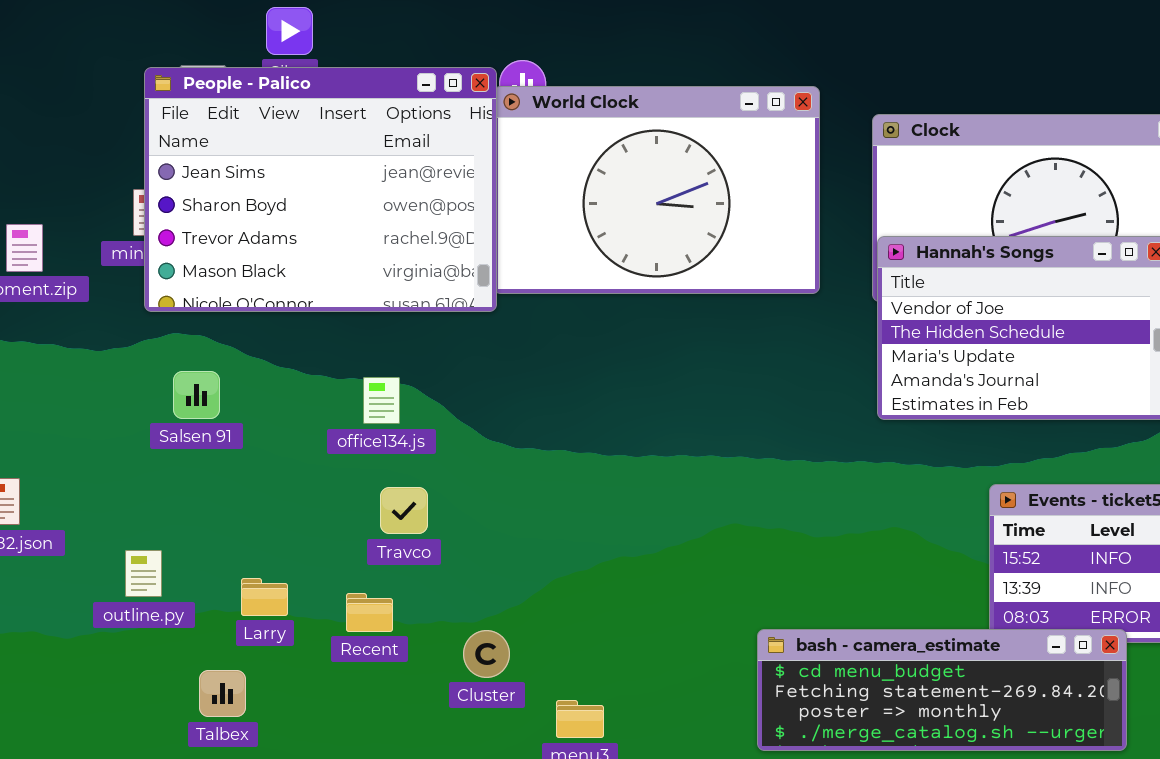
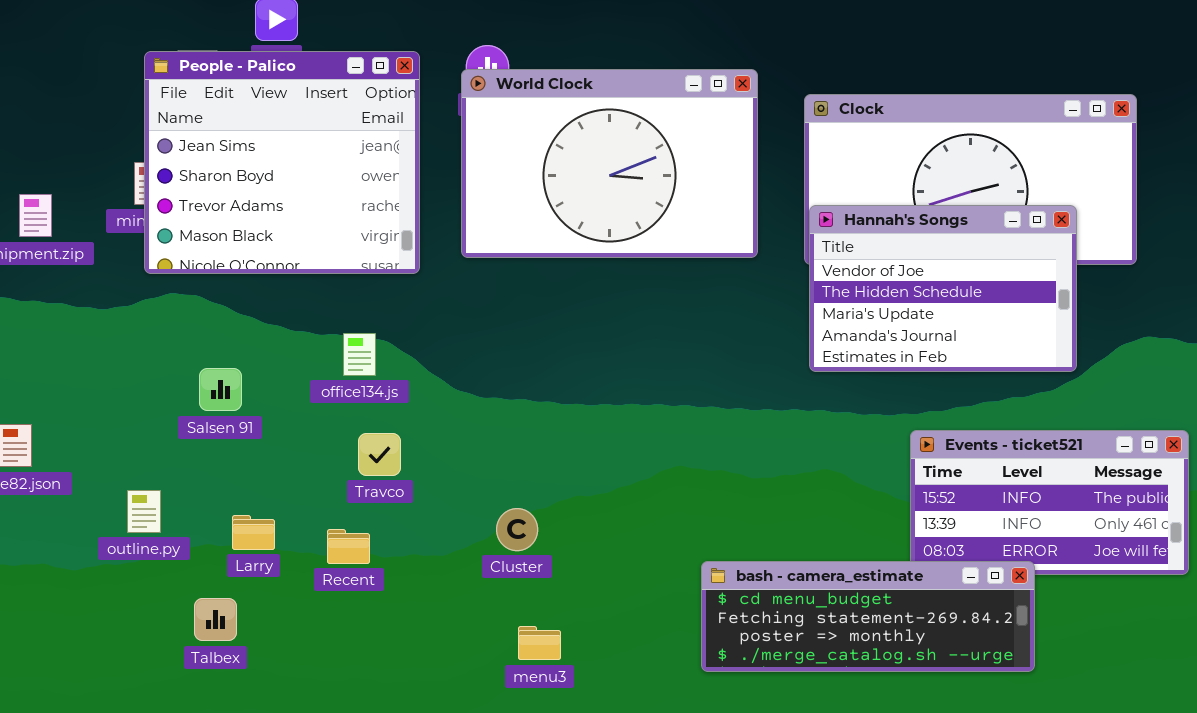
People - Palico: [144,67,497,312] -> [144,51,420,274], resized
Salsen 91: [173,371,220,419] -> [199,368,242,411], moved
Cluster: [463,630,510,678] -> [496,508,538,551], moved

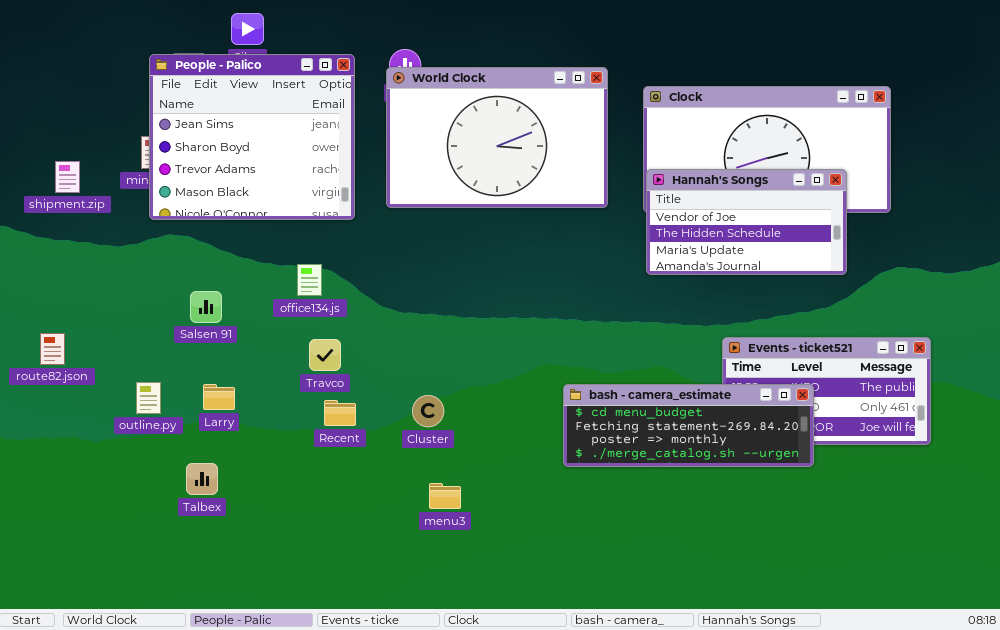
Hannah's Songs: [809,205,1077,372] -> [646,169,847,275], resized
Larry: [232,515,275,550] -> [203,384,235,410], moved
Recent: [327,529,370,564] -> [324,400,356,426], moved
bash - camera_estimate: [701,561,1035,672] -> [563,384,814,467], moved

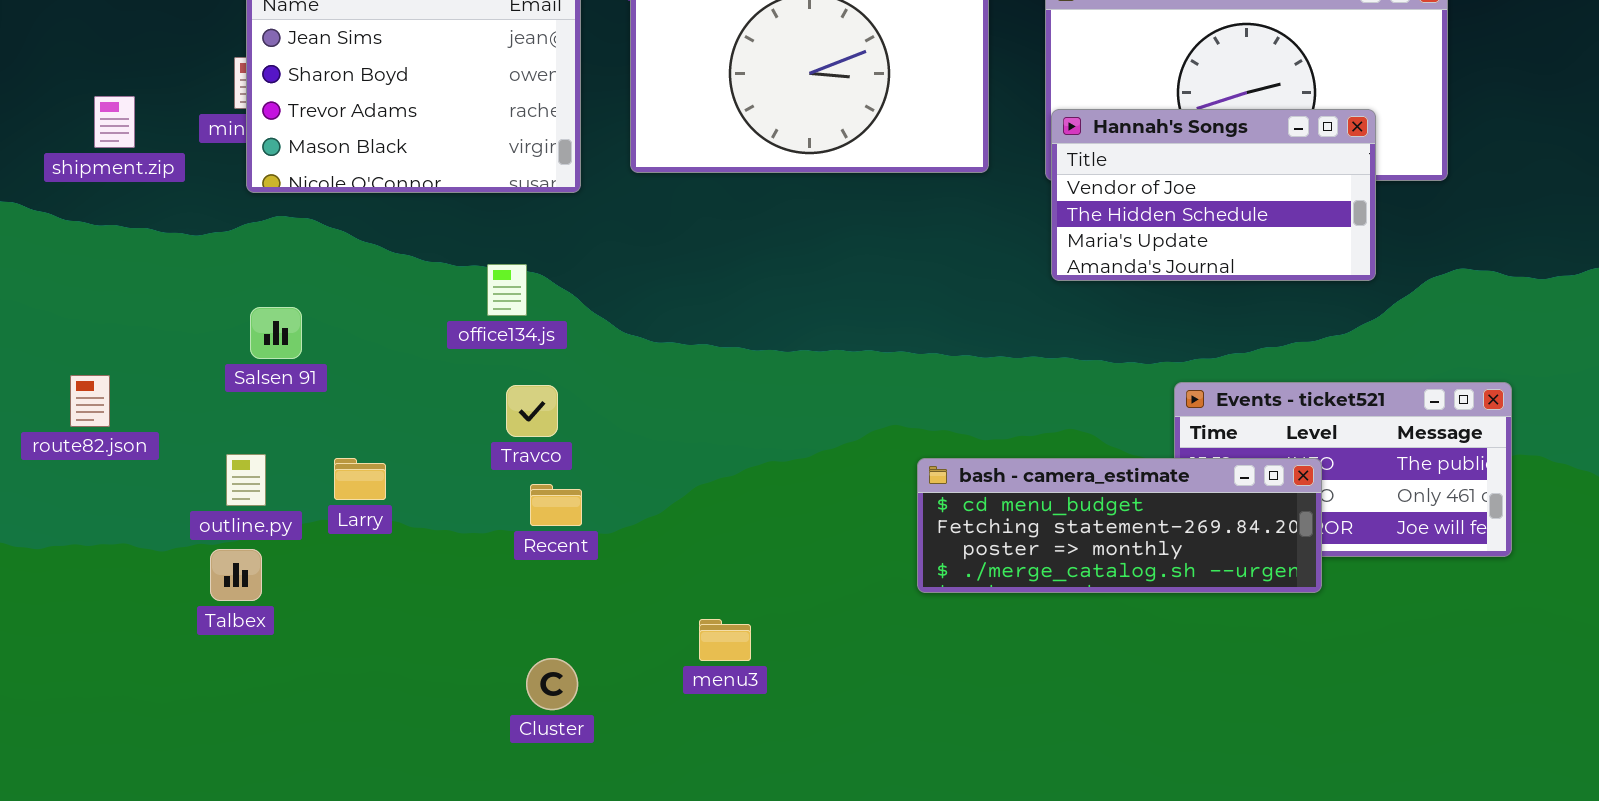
Salsen 91: [190,291,222,323] -> [250,307,302,359], moved
Cluster: [412,395,444,427] -> [526,658,578,710], moved
Talbex: [186,463,218,495] -> [210,549,262,601], moved

